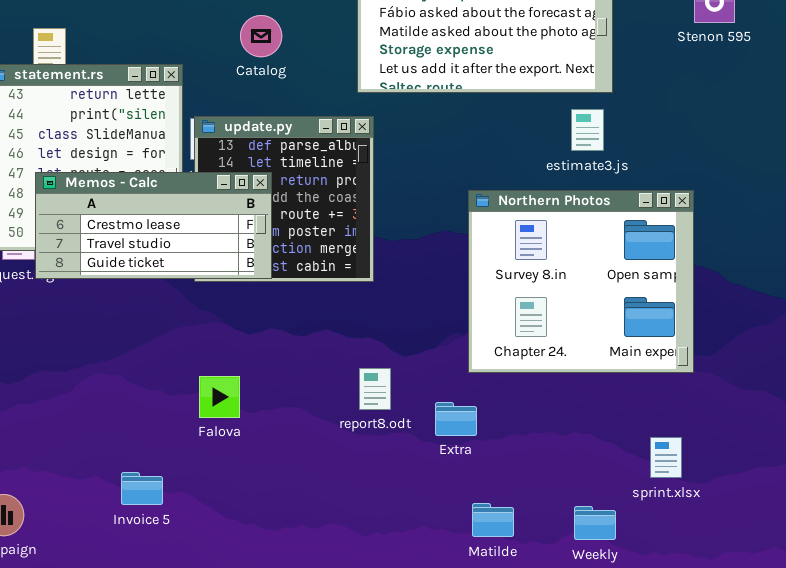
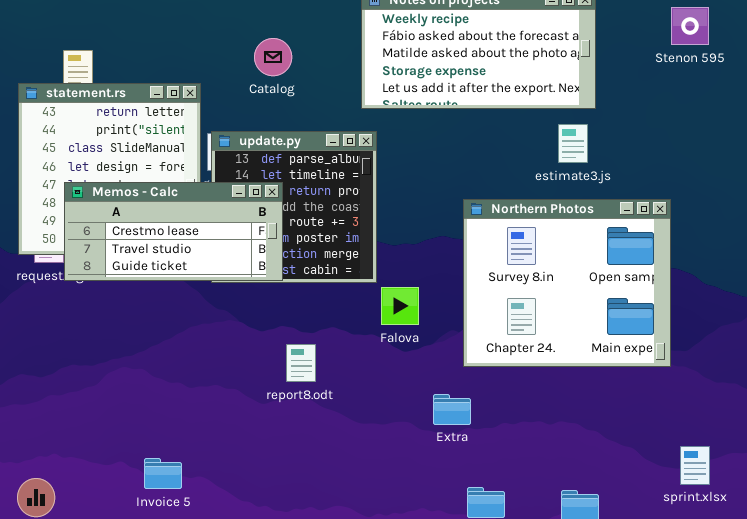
report8.odt: [359,368,391,410] -> [286,344,316,382], moved
Falova: [199,376,240,418] -> [381,287,419,325], moved
sprint.xlsx: [650,437,682,478] -> [680,446,710,485], moved

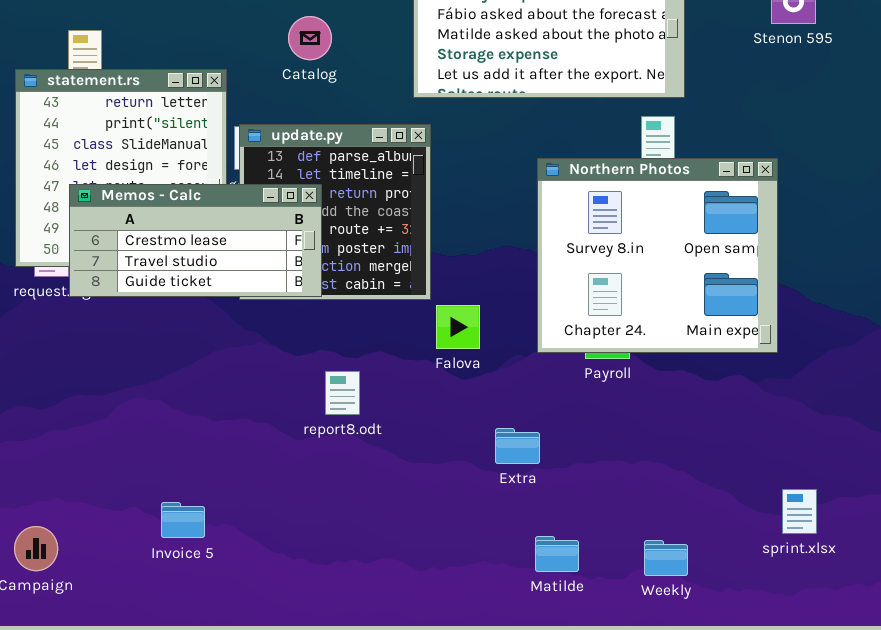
Northern Photos: [463,199,671,367] -> [537,158,778,353], moved

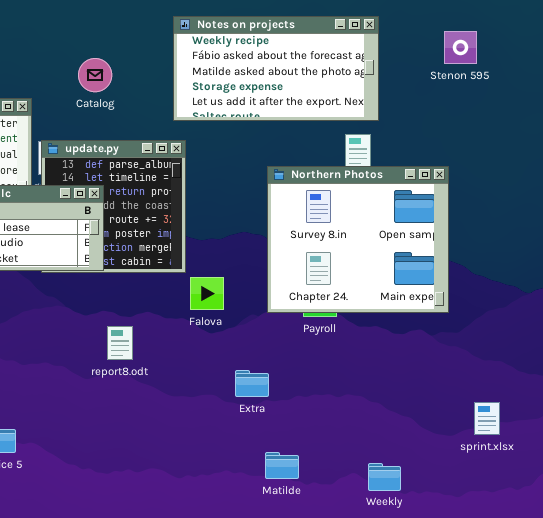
sprint.xlsx: [782,489,817,534] -> [474,402,500,435], moved
Weekly: [644,540,688,576] -> [368,463,401,491], moved

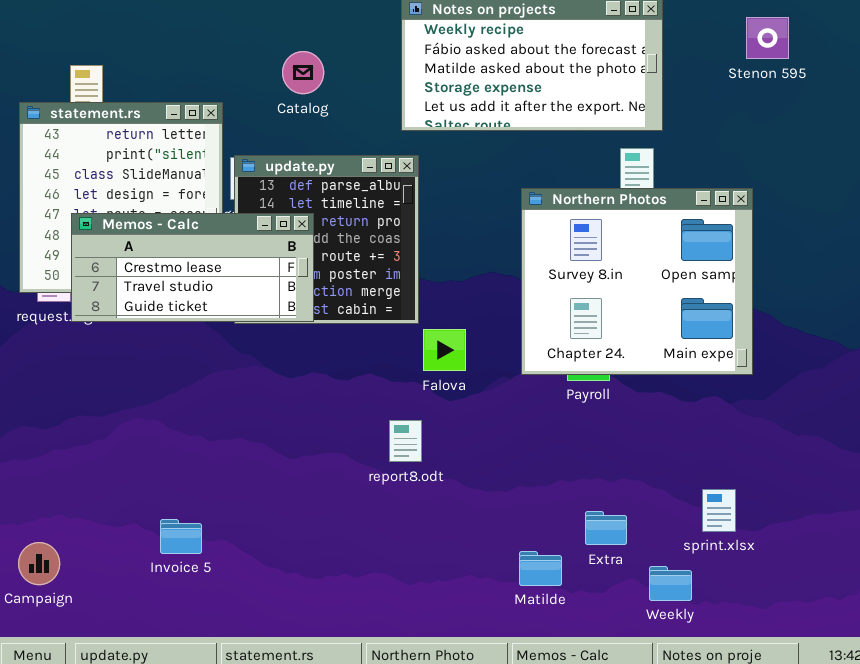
report8.odt: [107,326,133,360] -> [389,420,422,462], moved
Extra: [235,370,269,397] -> [585,511,627,545], moved
sprint.xlsx: [474,402,500,435] -> [702,489,736,532], moved

